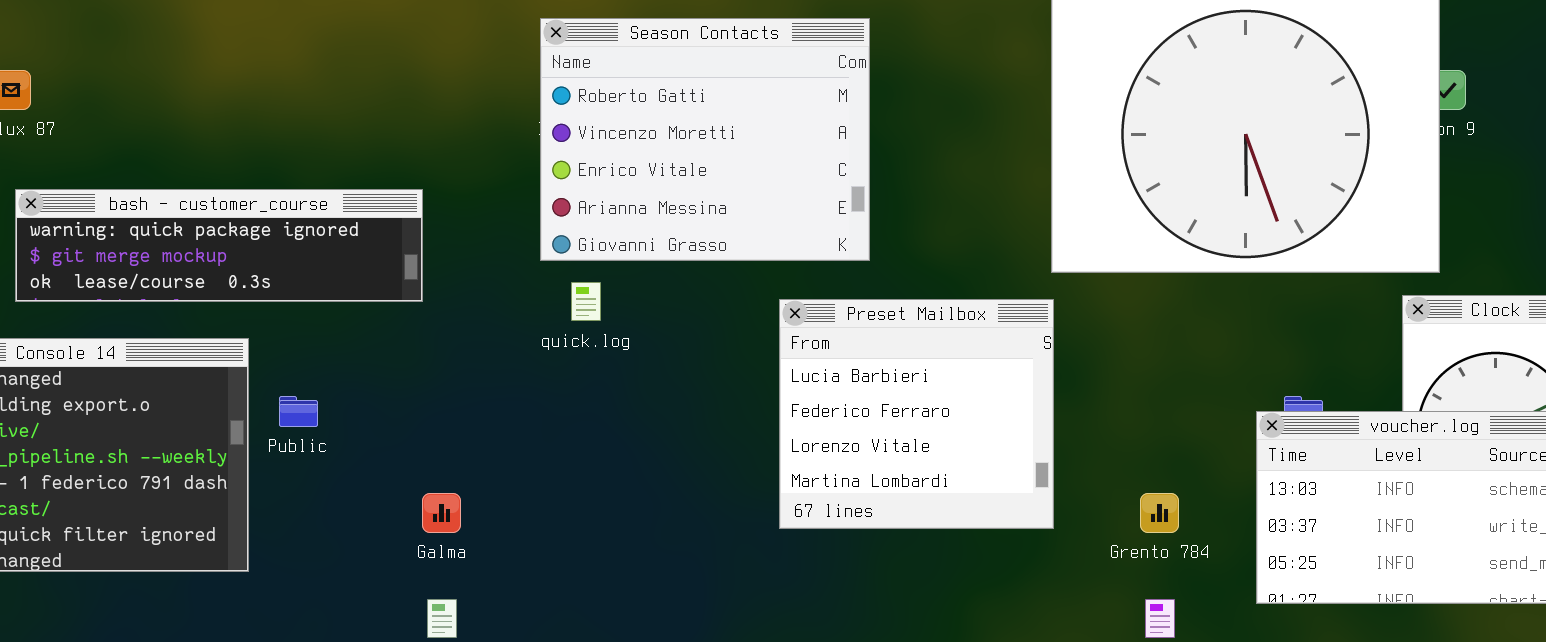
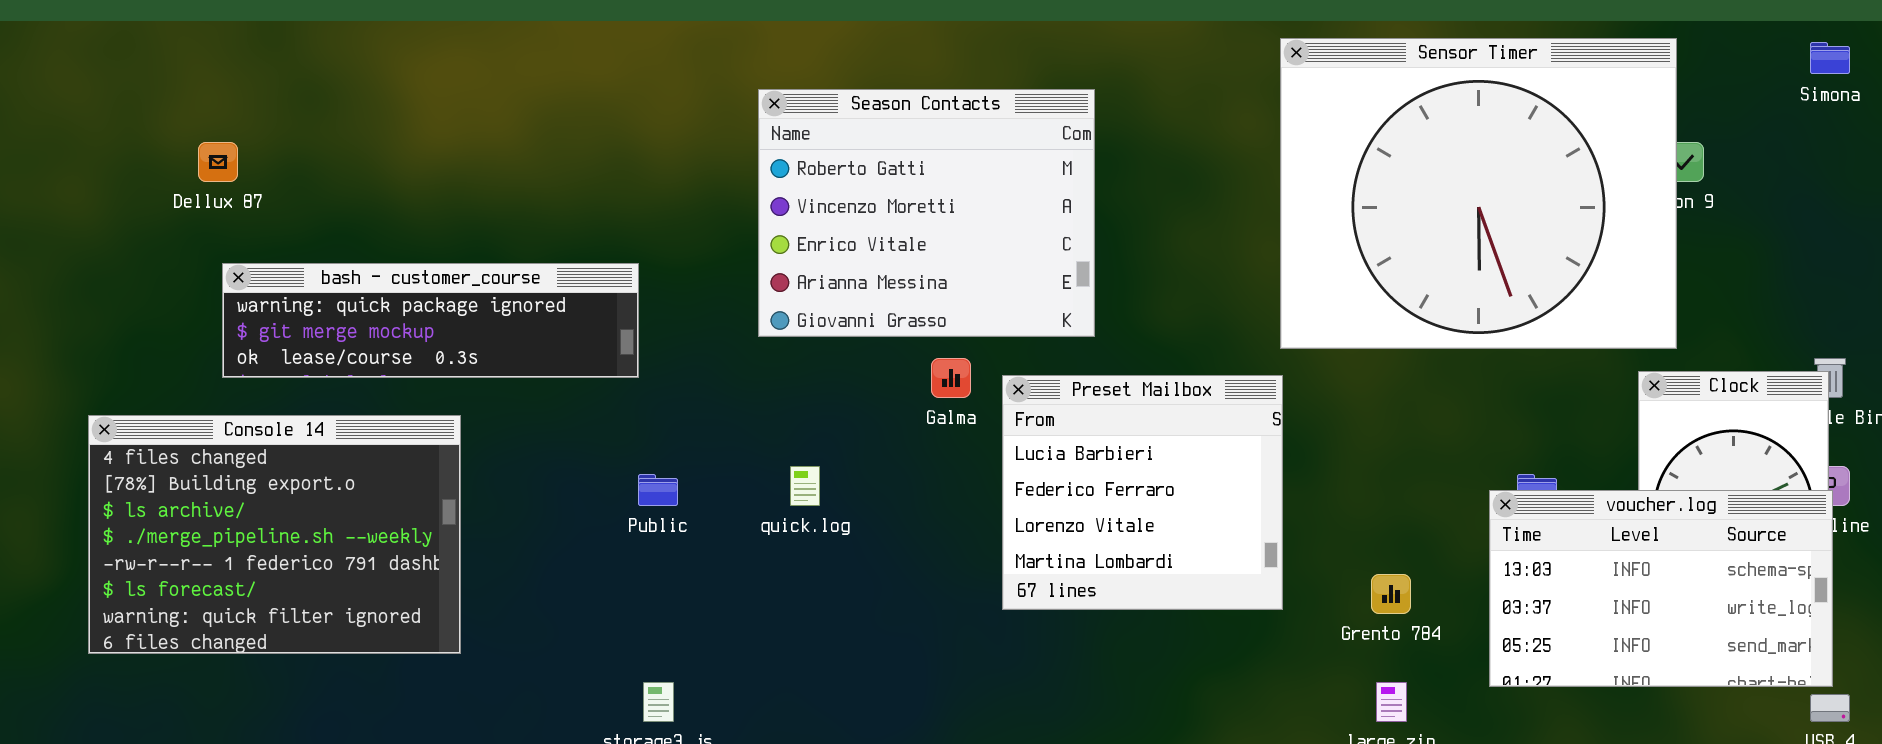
quick.log: [571,282,601,321] -> [790,466,820,506], moved
Public: [279,396,318,427] -> [638,474,678,506], moved
Galma: [422,493,461,533] -> [931,358,971,398], moved

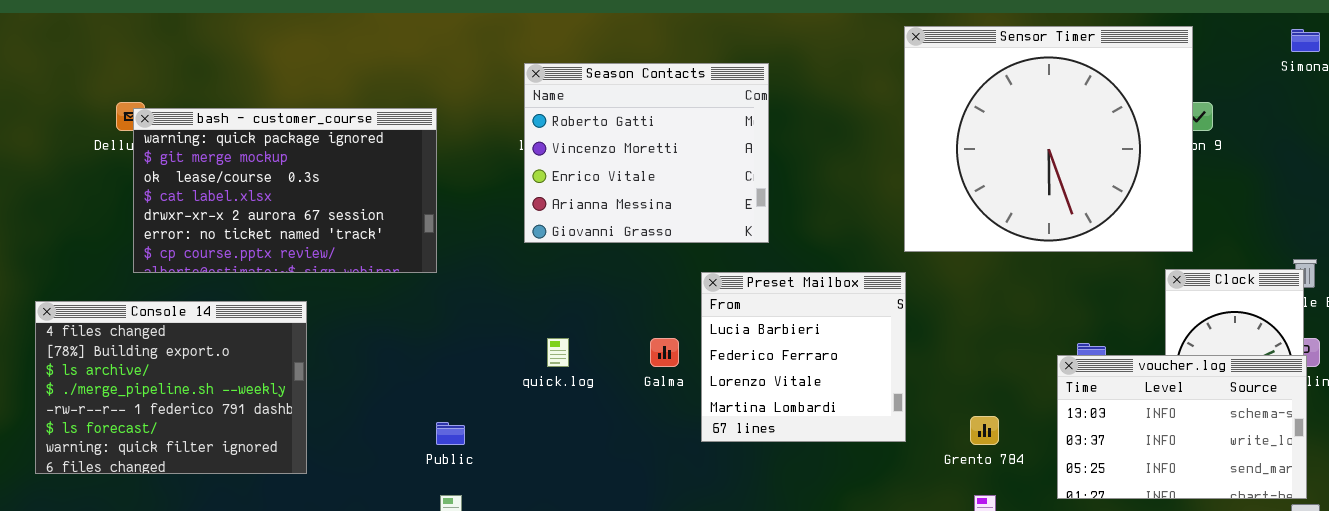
bash - customer_course: [222,263,639,378] -> [133,108,437,273], resized
Galma: [931,358,971,398] -> [650,338,679,367], moved
Public: [638,474,678,506] -> [436,422,465,445], moved

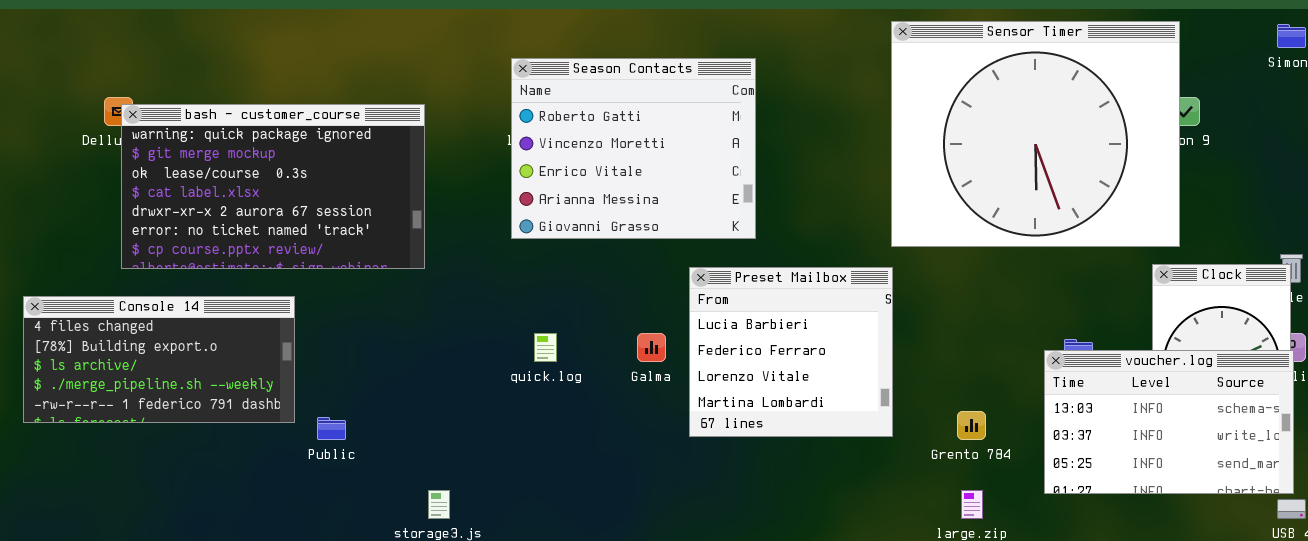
Console 14: [35,301,307,474] -> [23,296,295,423], resized
Public: [436,422,465,445] -> [317,417,346,440], moved

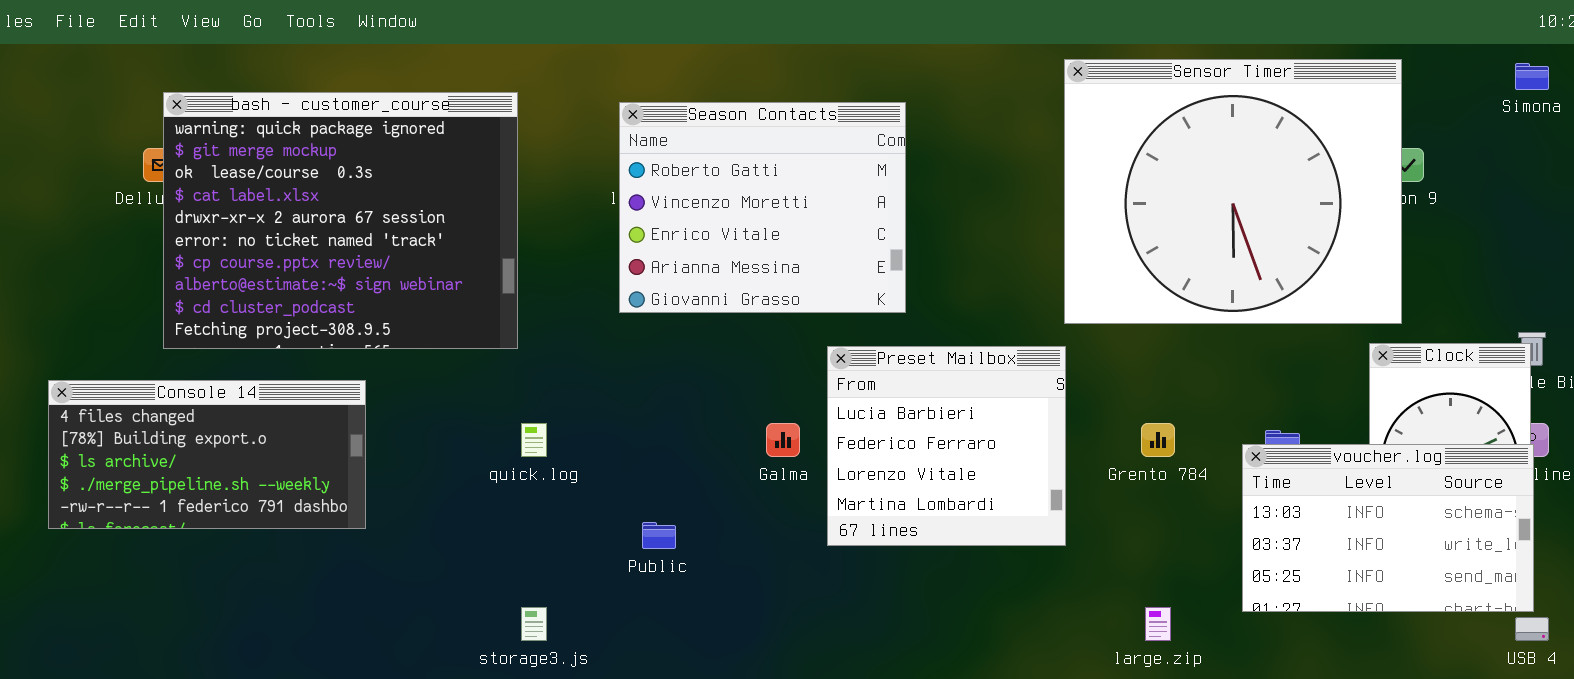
bash - customer_course: [121,104,425,269] -> [163,92,518,349], resized
quick.log: [534,333,557,362] -> [521,423,547,457], moved
Grento 784: [957,411,986,440] -> [1141,423,1175,457], moved
Public: [317,417,346,440] -> [642,522,676,549], moved

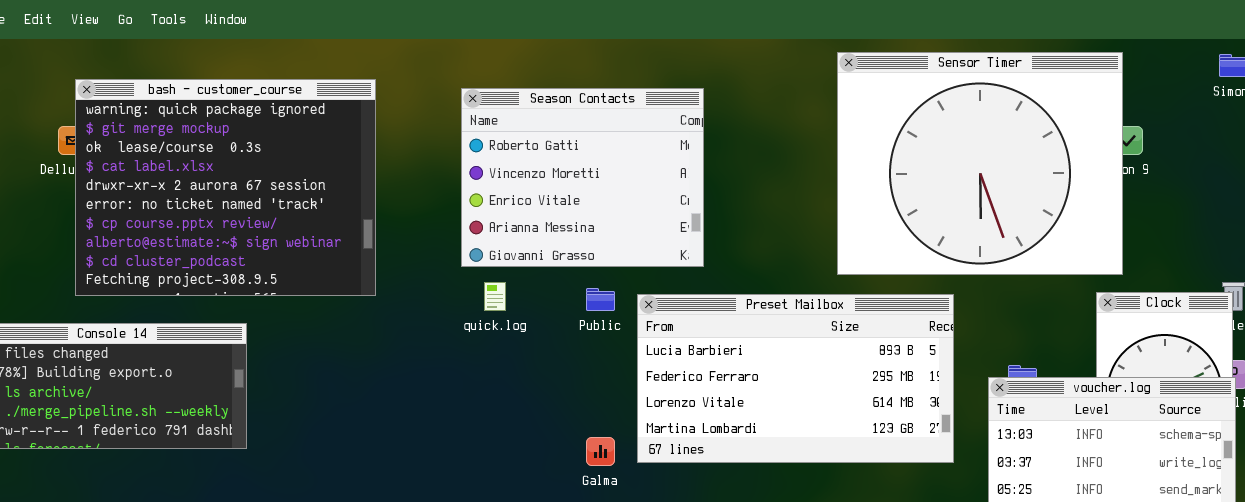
Preset Mailbox: [827,346,1066,546] -> [637,294,954,463], resized
quick.log: [521,423,547,457] -> [484,282,506,311], moved
Galma: [766,423,800,457] -> [586,437,615,466], moved
Public: [642,522,676,549] -> [586,288,615,311], moved

